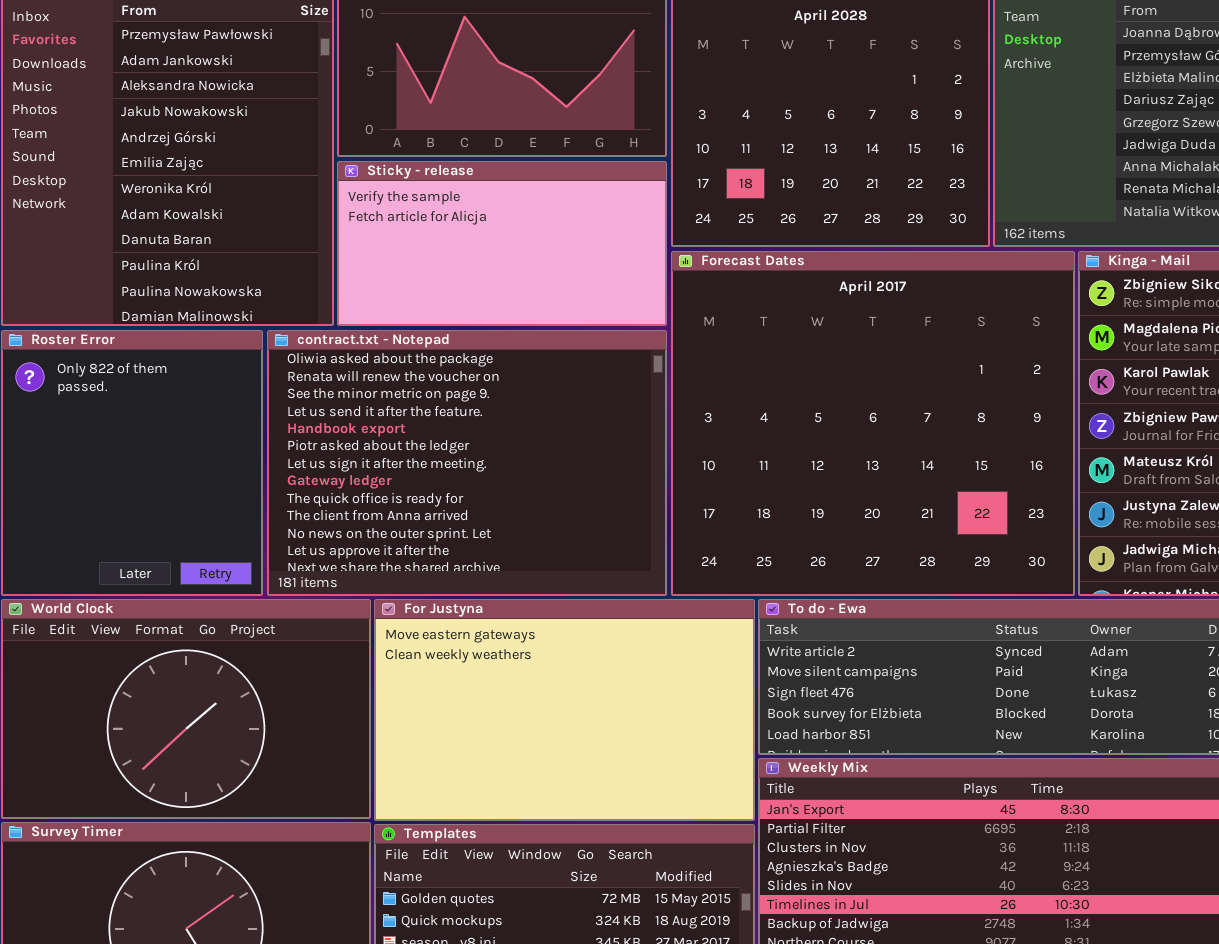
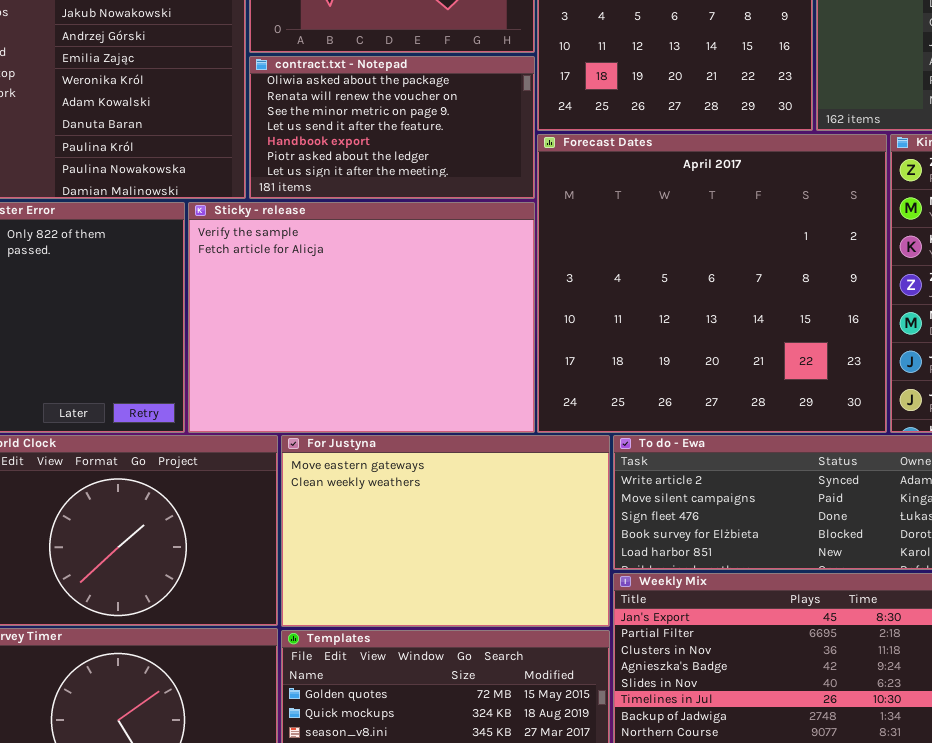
Sticky - release: [337,161,667,326] -> [188,202,535,433], moved, resized
contract.txt - Notepad: [267,330,667,596] -> [249,56,535,199], moved, resized

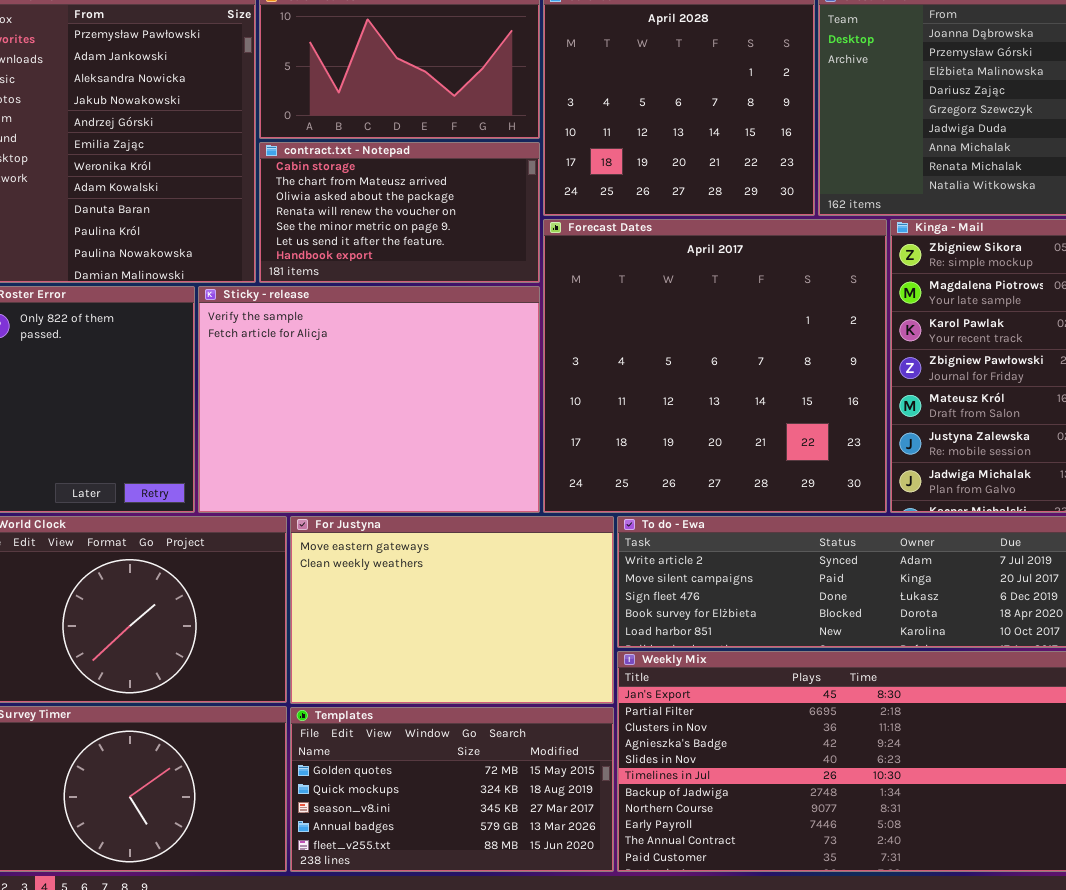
contract.txt - Notepad: [249,56,535,199] -> [259,142,540,283], scrolled up 2 rows

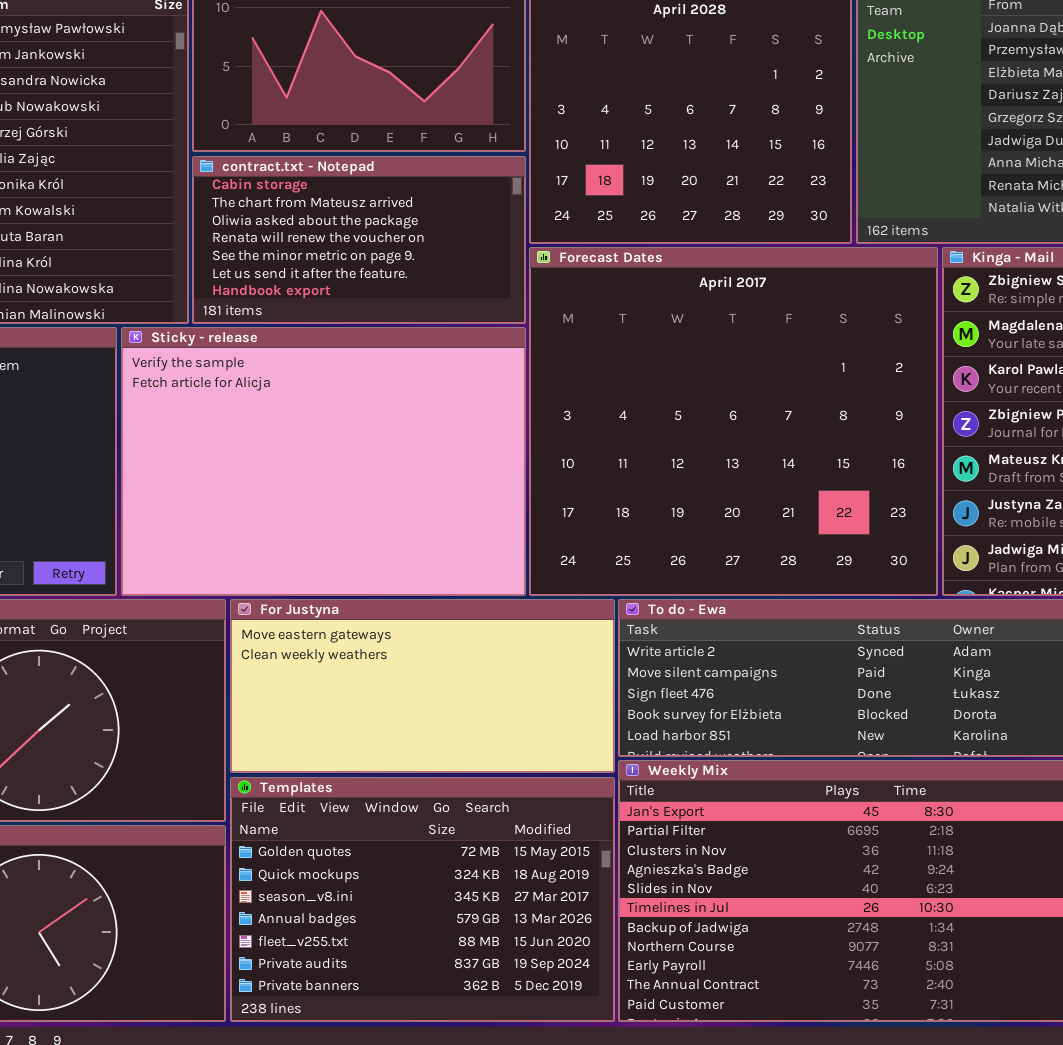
For Justyna: [290,516,614,704] -> [230,599,615,773], resized
Templates: [290,707,614,872] -> [230,777,615,1022], resized

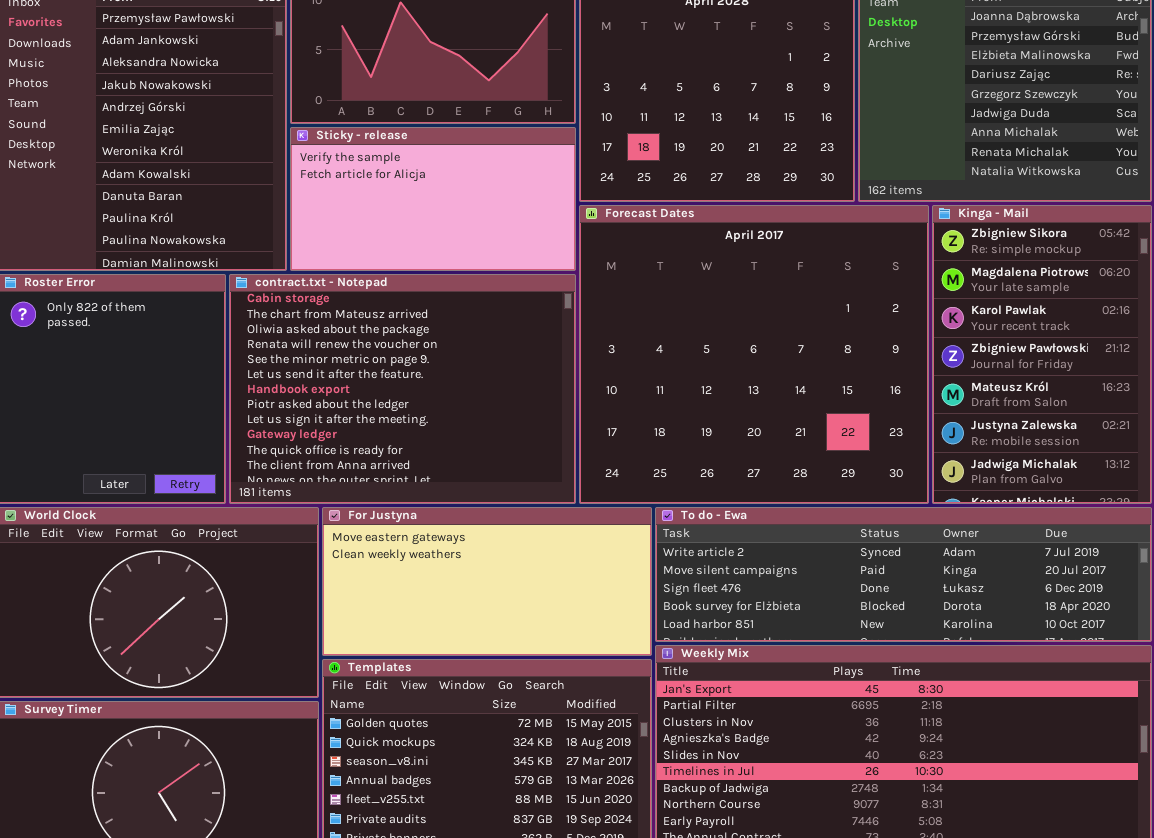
contract.txt - Notepad: [192,156,526,324] -> [229,274,576,504], moved, resized
Sticky - release: [121,327,526,596] -> [290,127,576,271], moved, resized

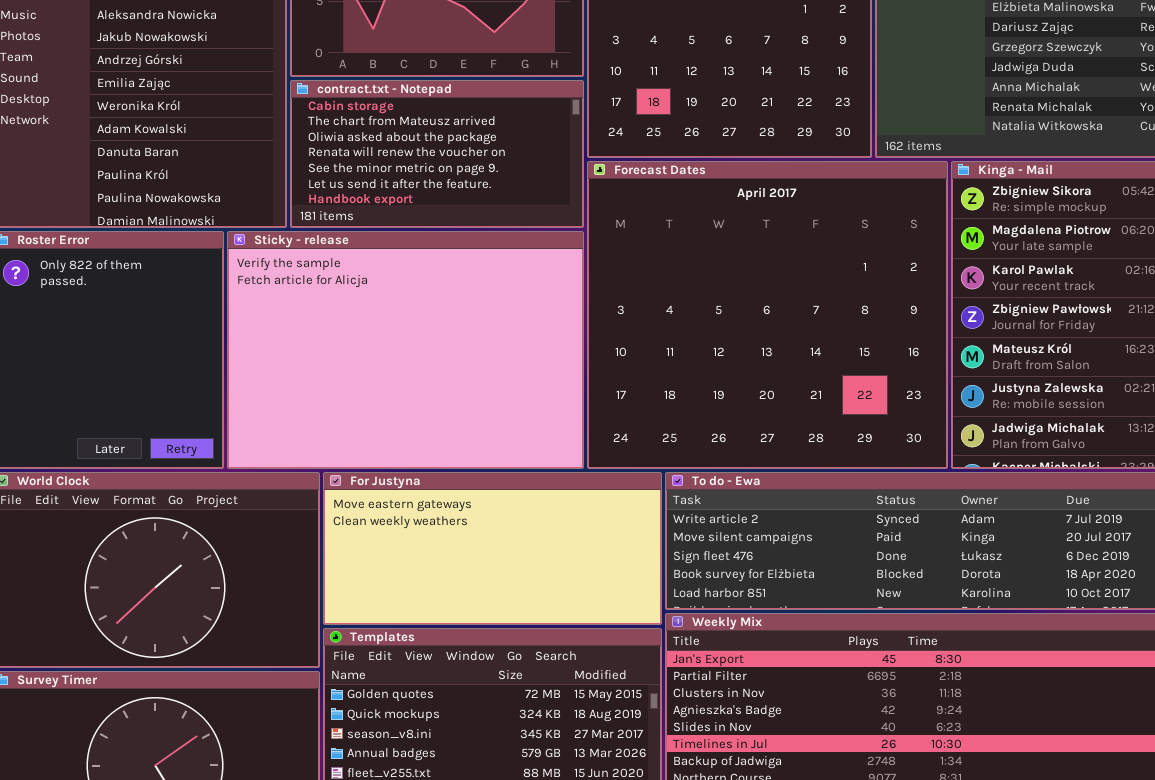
Sticky - release: [290,127,576,271] -> [227,231,584,469], moved, resized
contract.txt - Notepad: [229,274,576,504] -> [290,80,584,228], moved, resized

